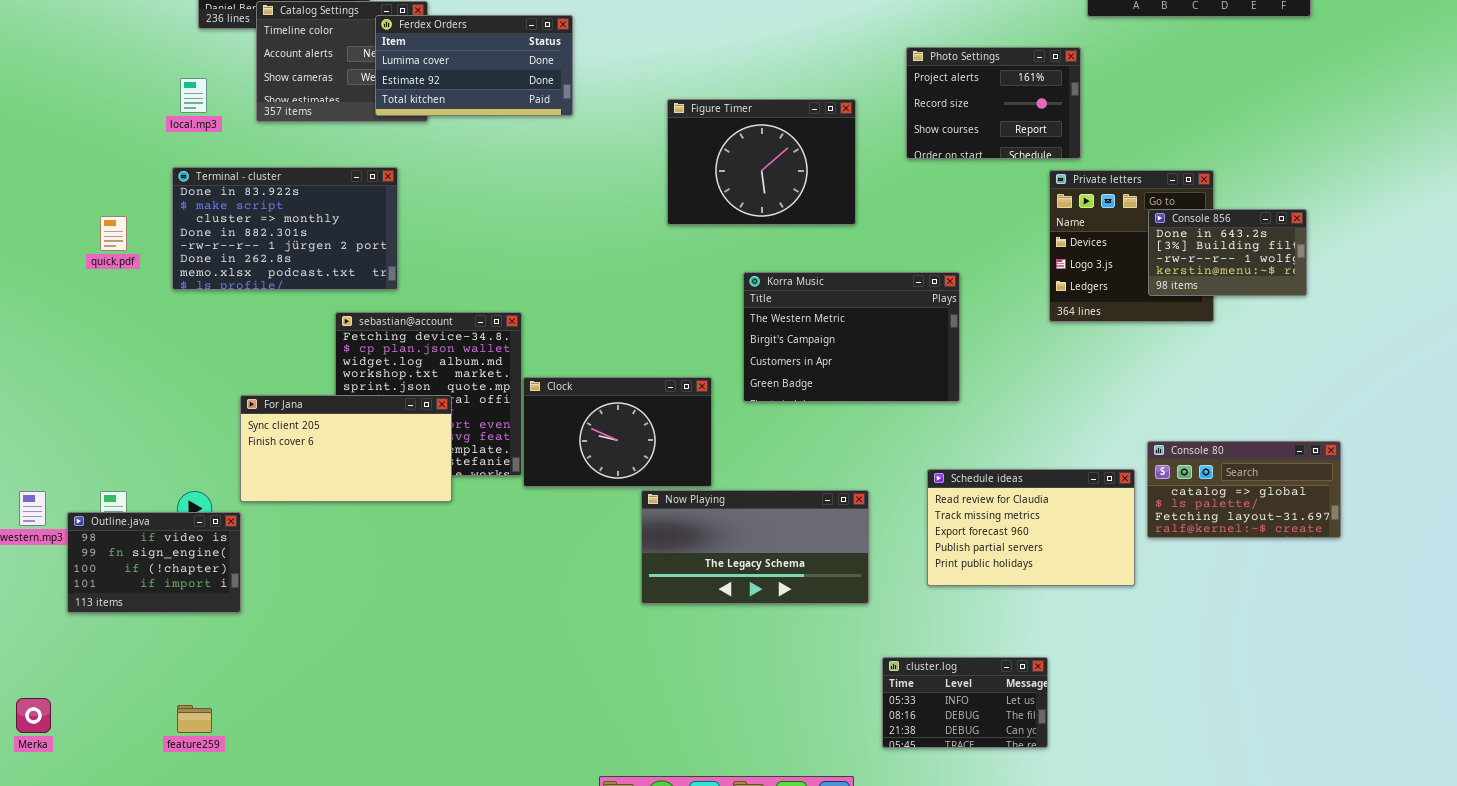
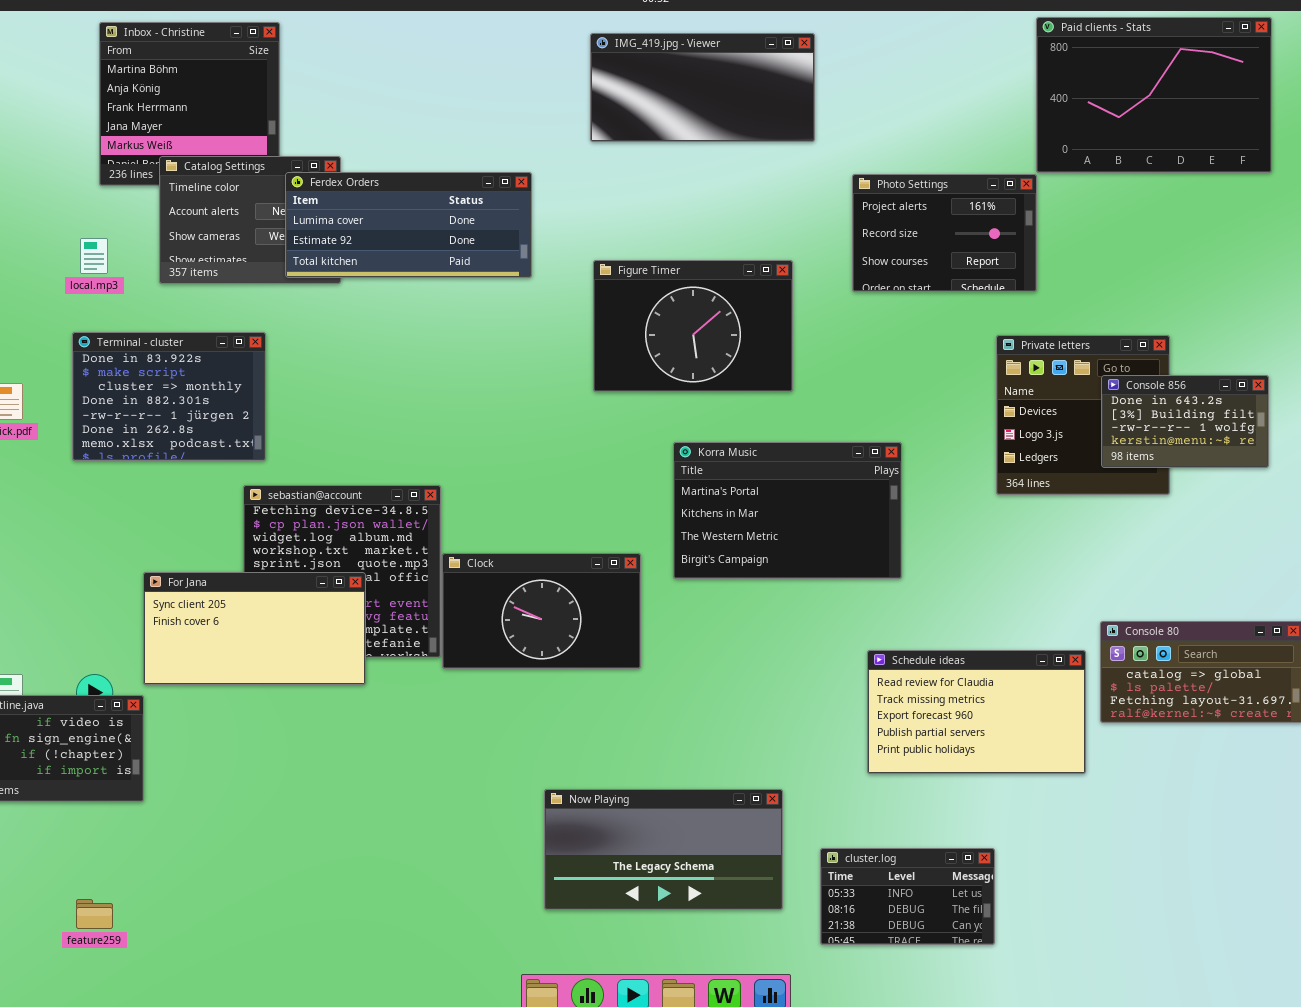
Ferdex Orders: [375,15,573,116] -> [285,172,532,278], resized
Photo Settings: [906,47,1081,159] -> [852,174,1037,292], moved
Terminal - cluster: [172,167,398,290] -> [72,332,266,461], resized
Korra Music: [743,272,960,402] -> [673,442,902,579], scrolled up 2 rows
Now Playing: [641,490,869,604] -> [544,789,783,910], moved

